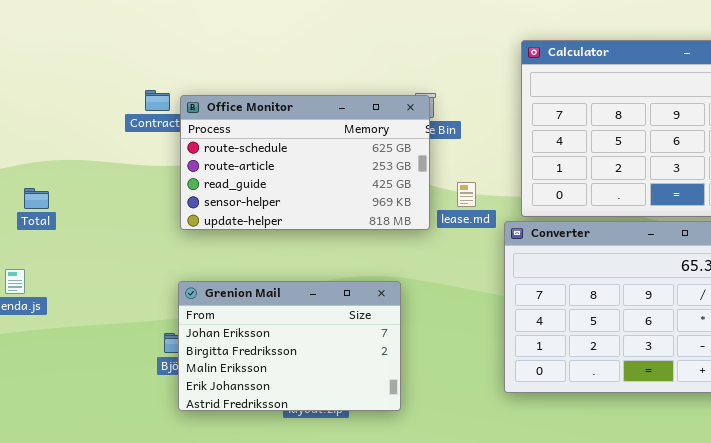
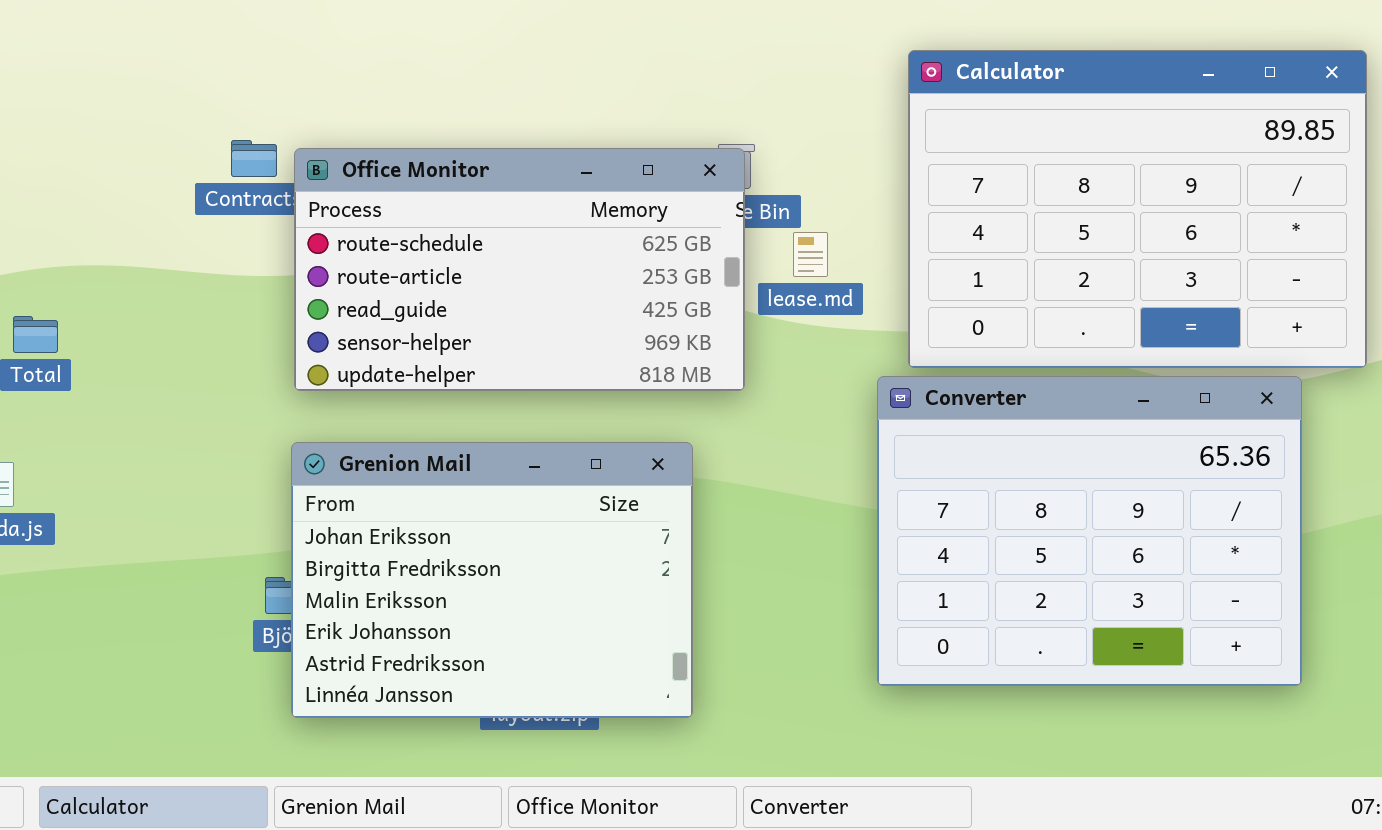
lease.md: [457,182,476,207] -> [793,232,828,277], moved
Grenion Mail: [178,281,401,411] -> [291,442,693,718], resized

